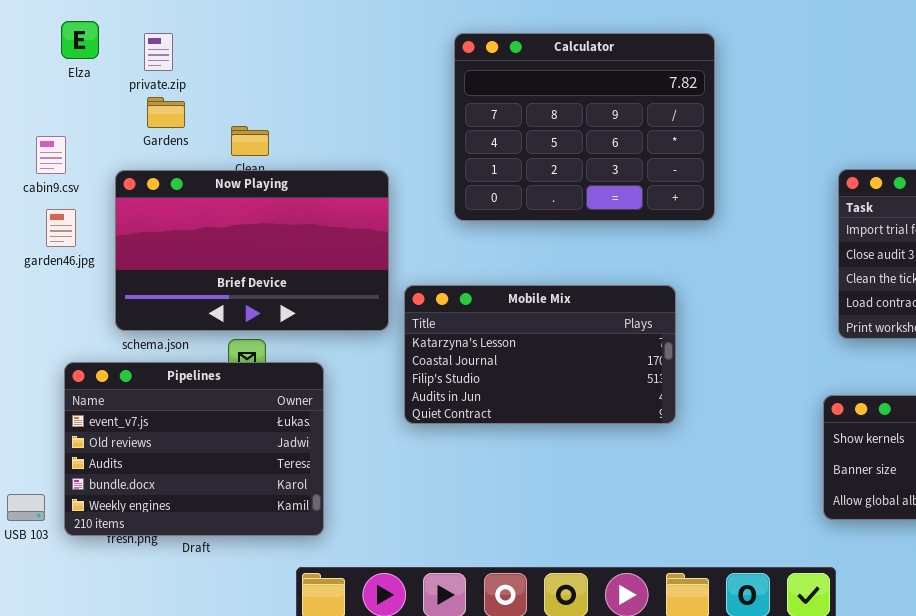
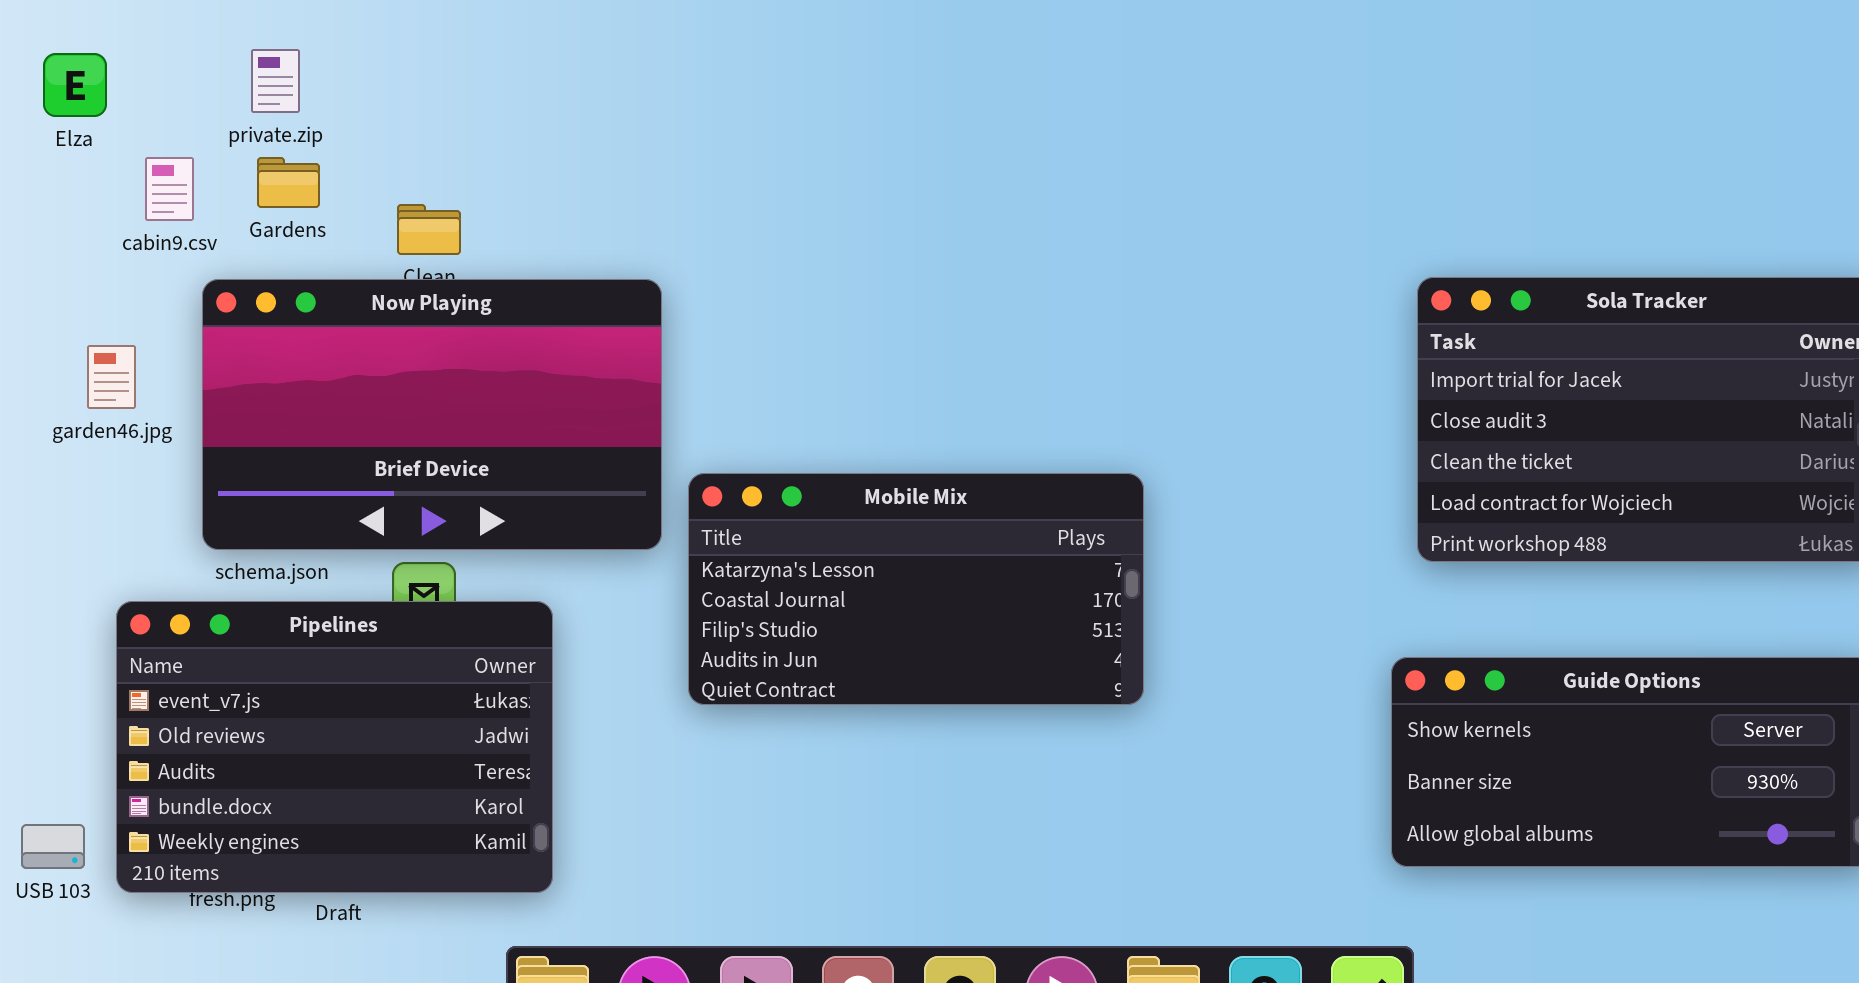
Elza: [61,21,99,59] -> [43,53,107,117], moved
Calculator: [454,33,715,221] -> none, closed
cabin9.csv: [36,136,66,174] -> [145,157,194,221], moved

